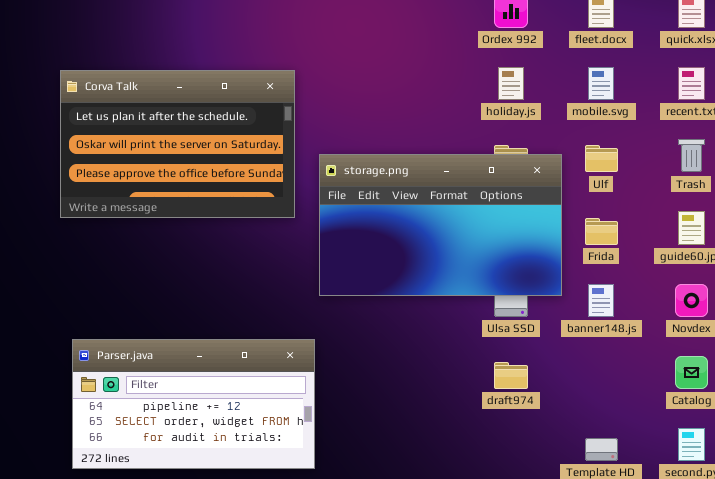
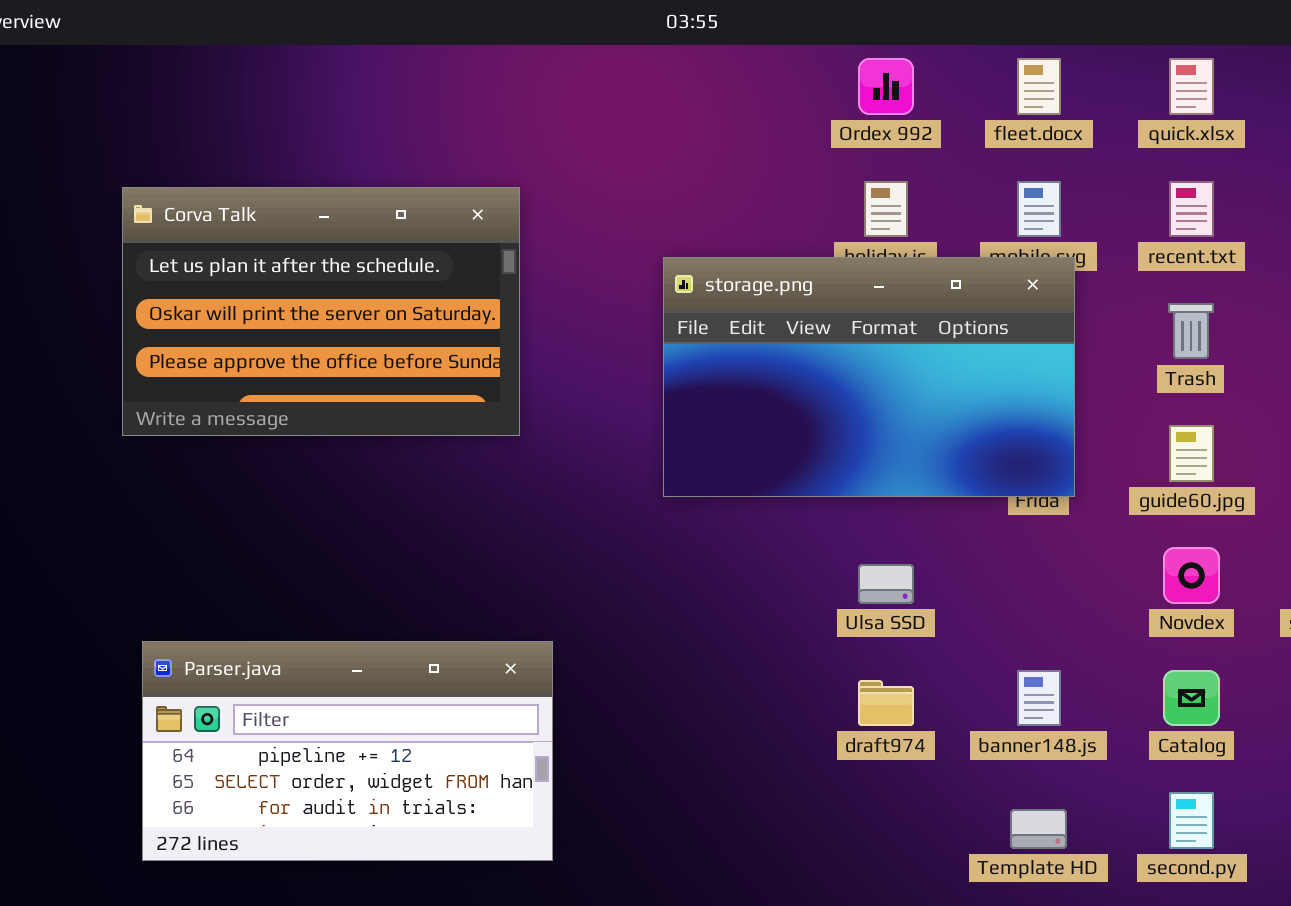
storage.png: [319,154,562,296] -> [663,257,1075,497], moved
banner148.js: [588,284,614,317] -> [1017,670,1061,726], moved

